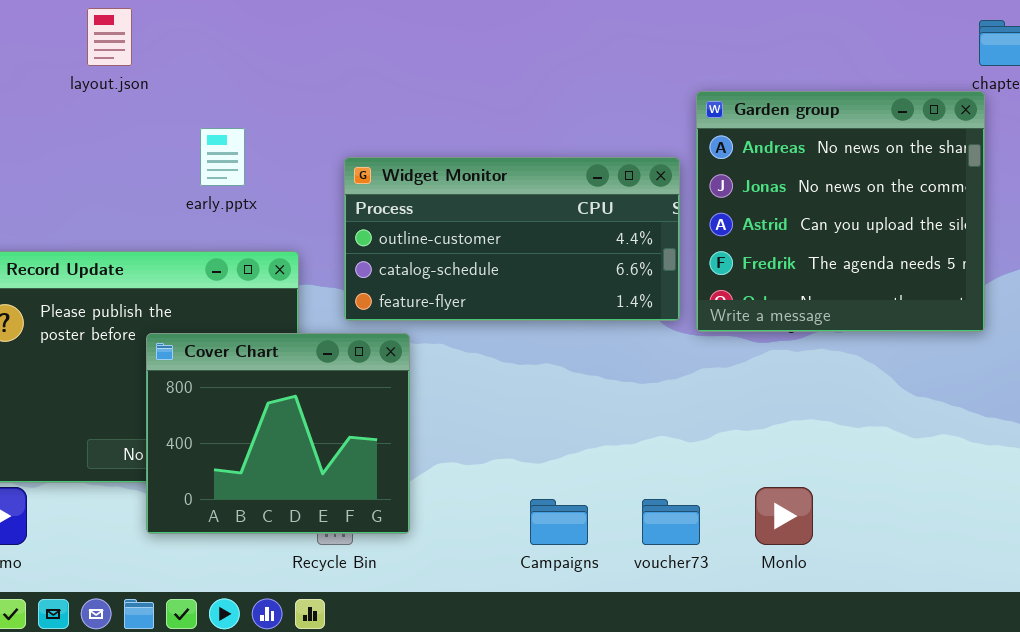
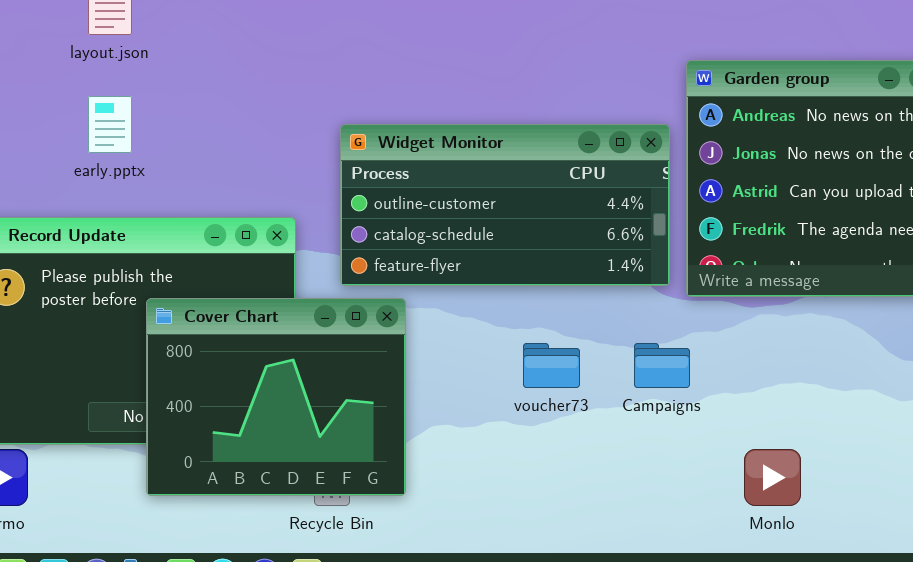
early.pptx: [200,128,245,186] -> [88,96,132,153], moved
Campaigns: [530,499,588,545] -> [634,343,690,388], moved
voucher73: [642,499,700,545] -> [523,343,580,388], moved

